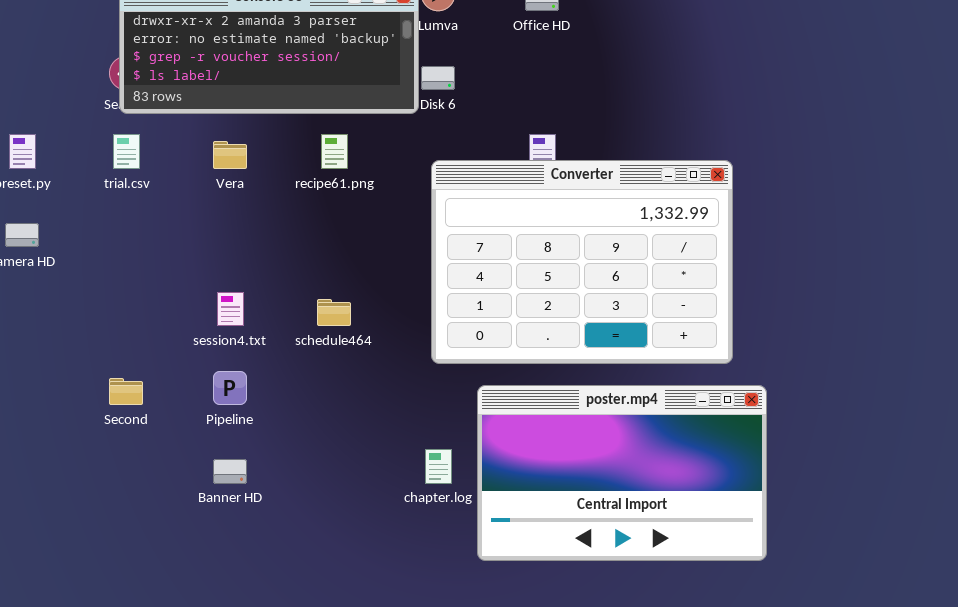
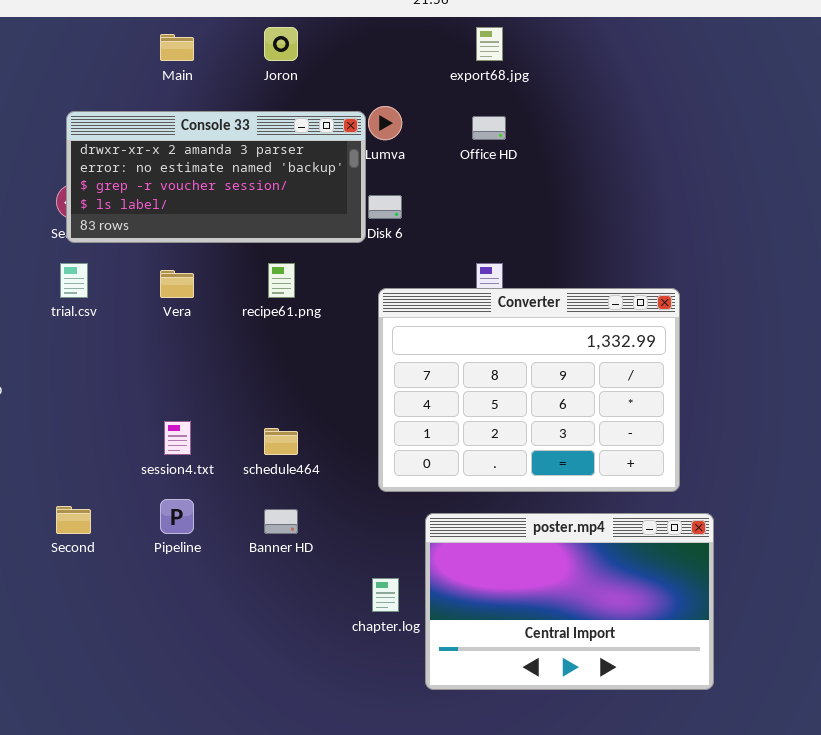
Banner HD: [213,459,247,484] -> [264,509,298,534], moved

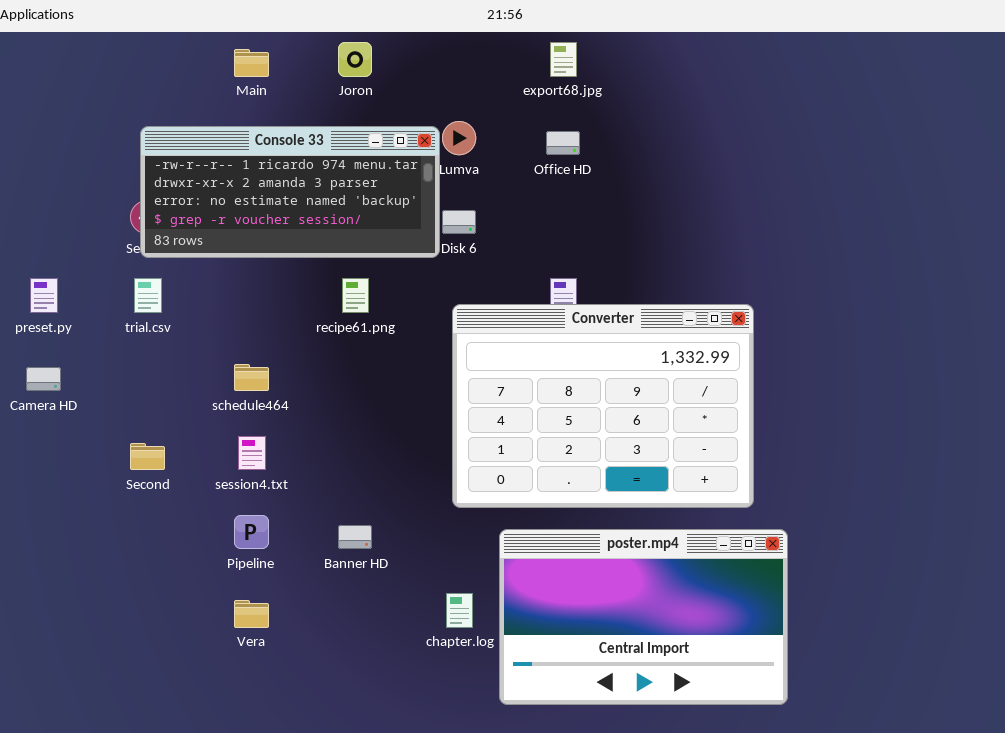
Console 33: [66,111,366,243] -> [140,126,440,258], scrolled up 1 row
Vera: [160,270,194,298] -> [234,600,269,628], moved
schedule464: [264,428,298,455] -> [234,364,269,391], moved
Second: [56,506,91,534] -> [130,443,165,470], moved

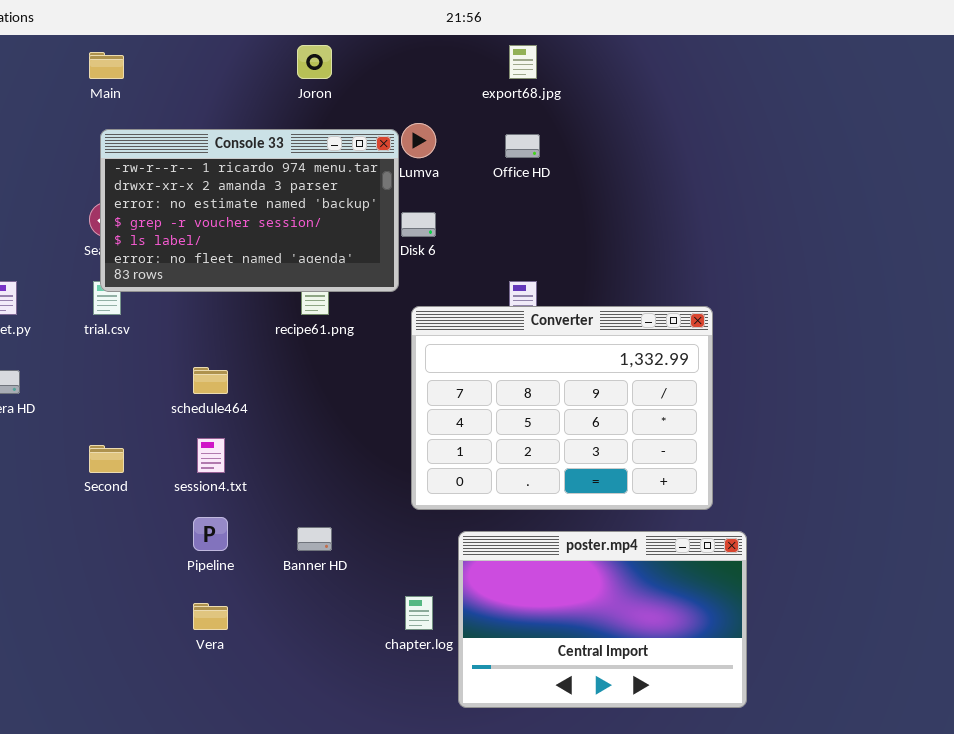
Main: [234,49,269,77] -> [89,52,124,79], moved
Console 33: [140,126,440,258] -> [100,129,399,292], resized

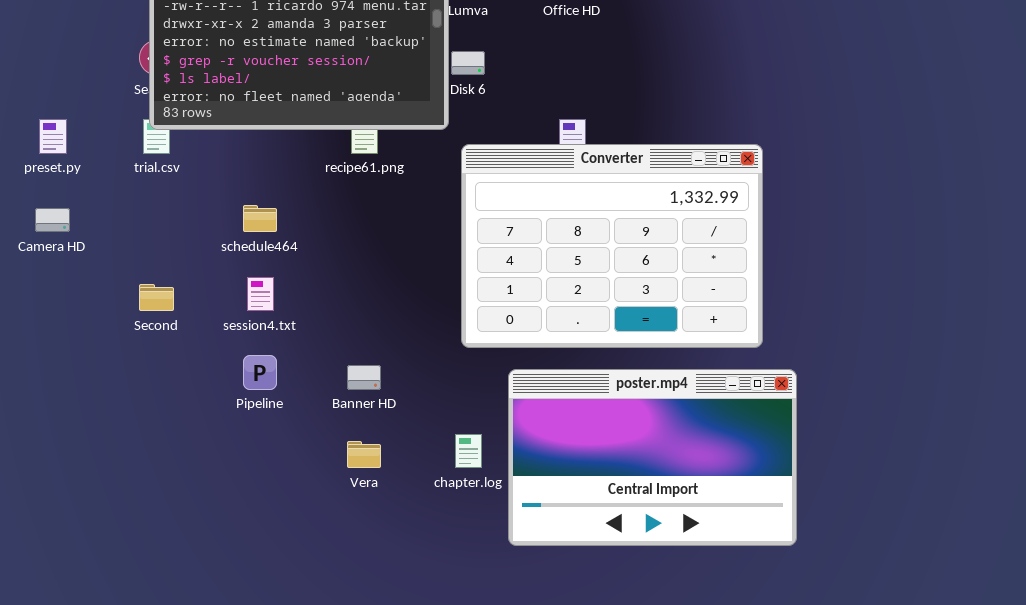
Vera: [193,603,228,630] -> [347,441,381,468], moved

